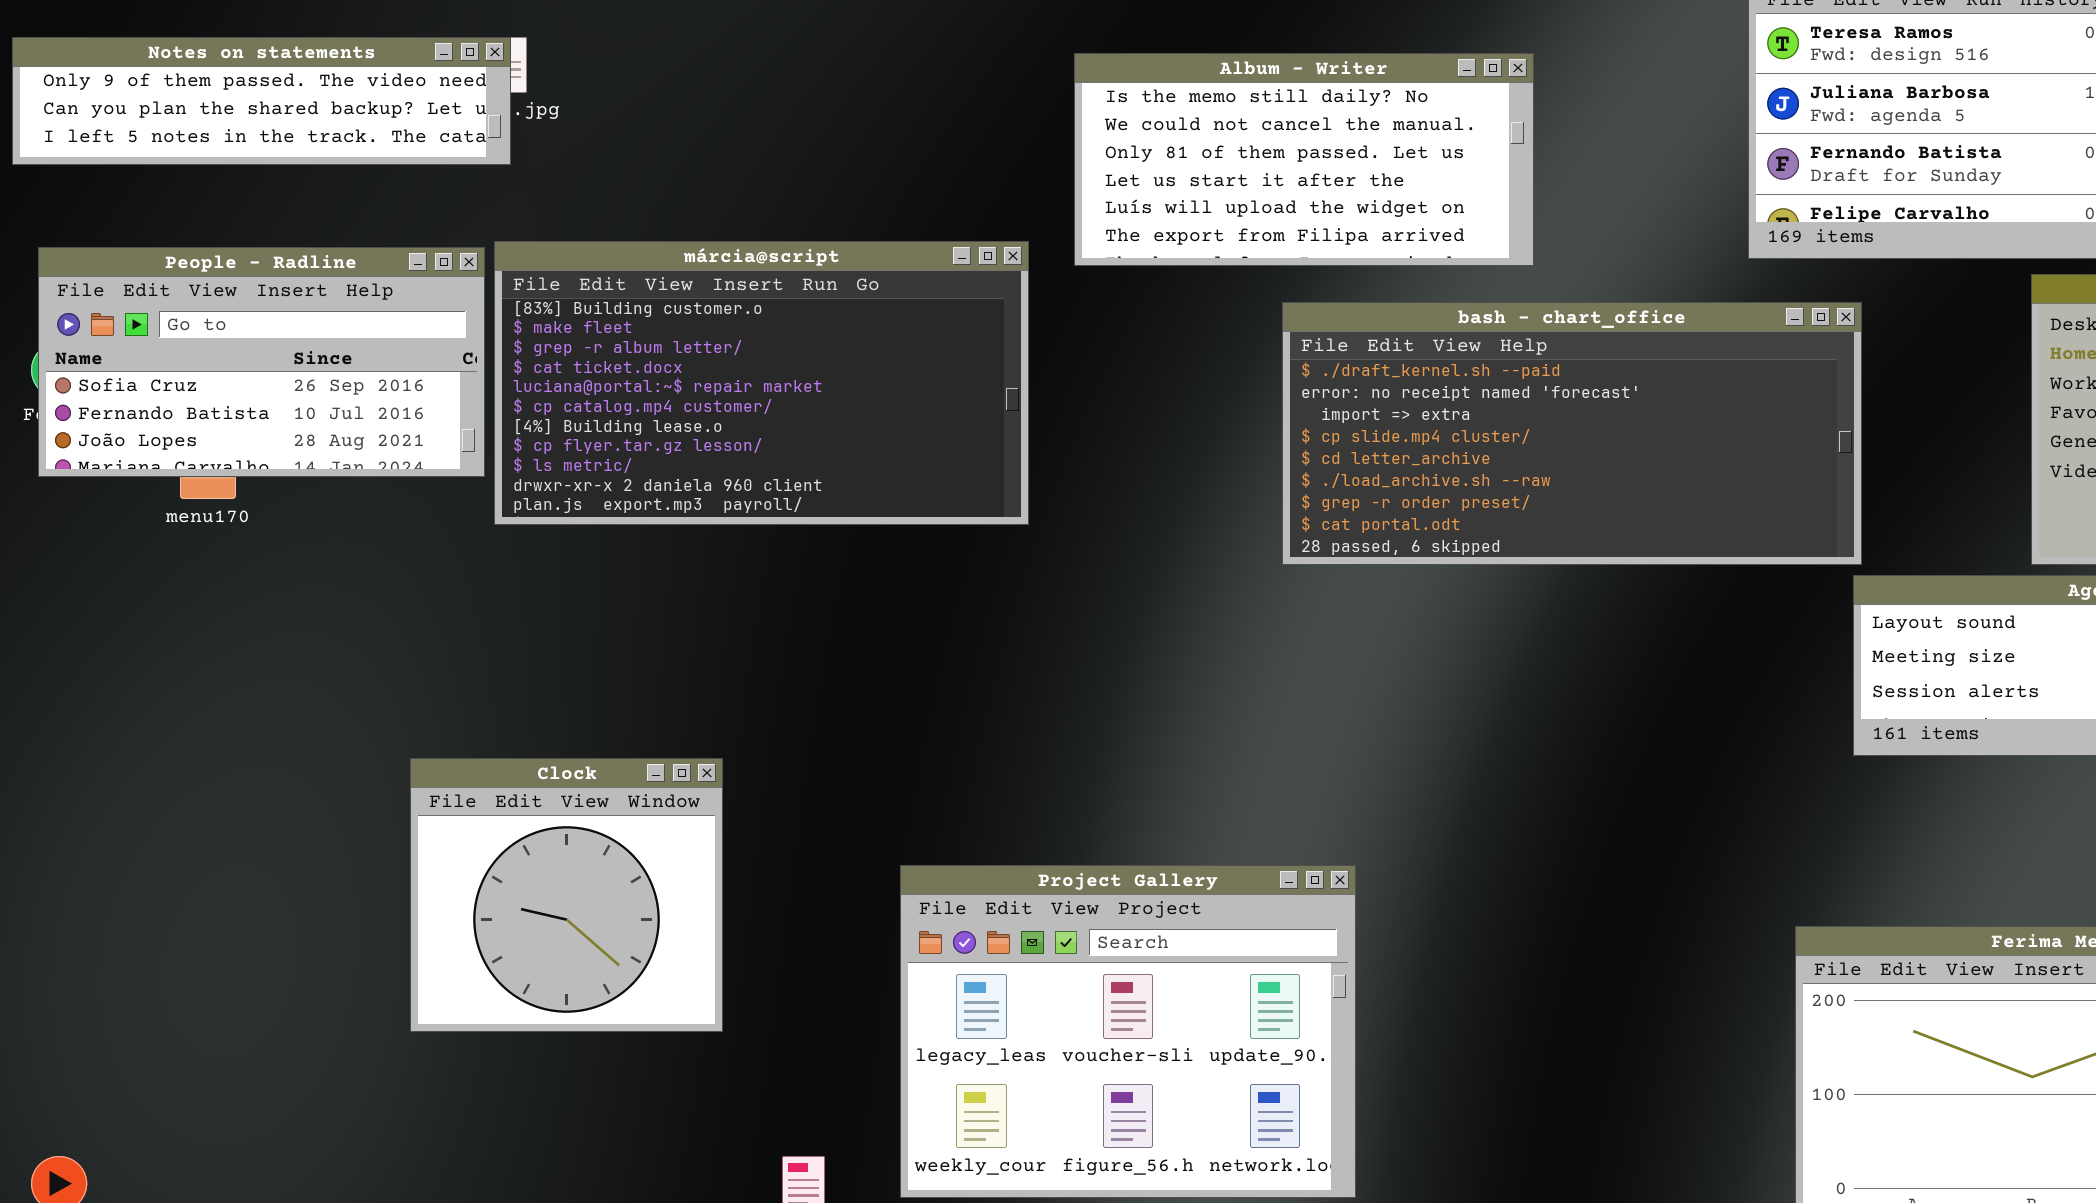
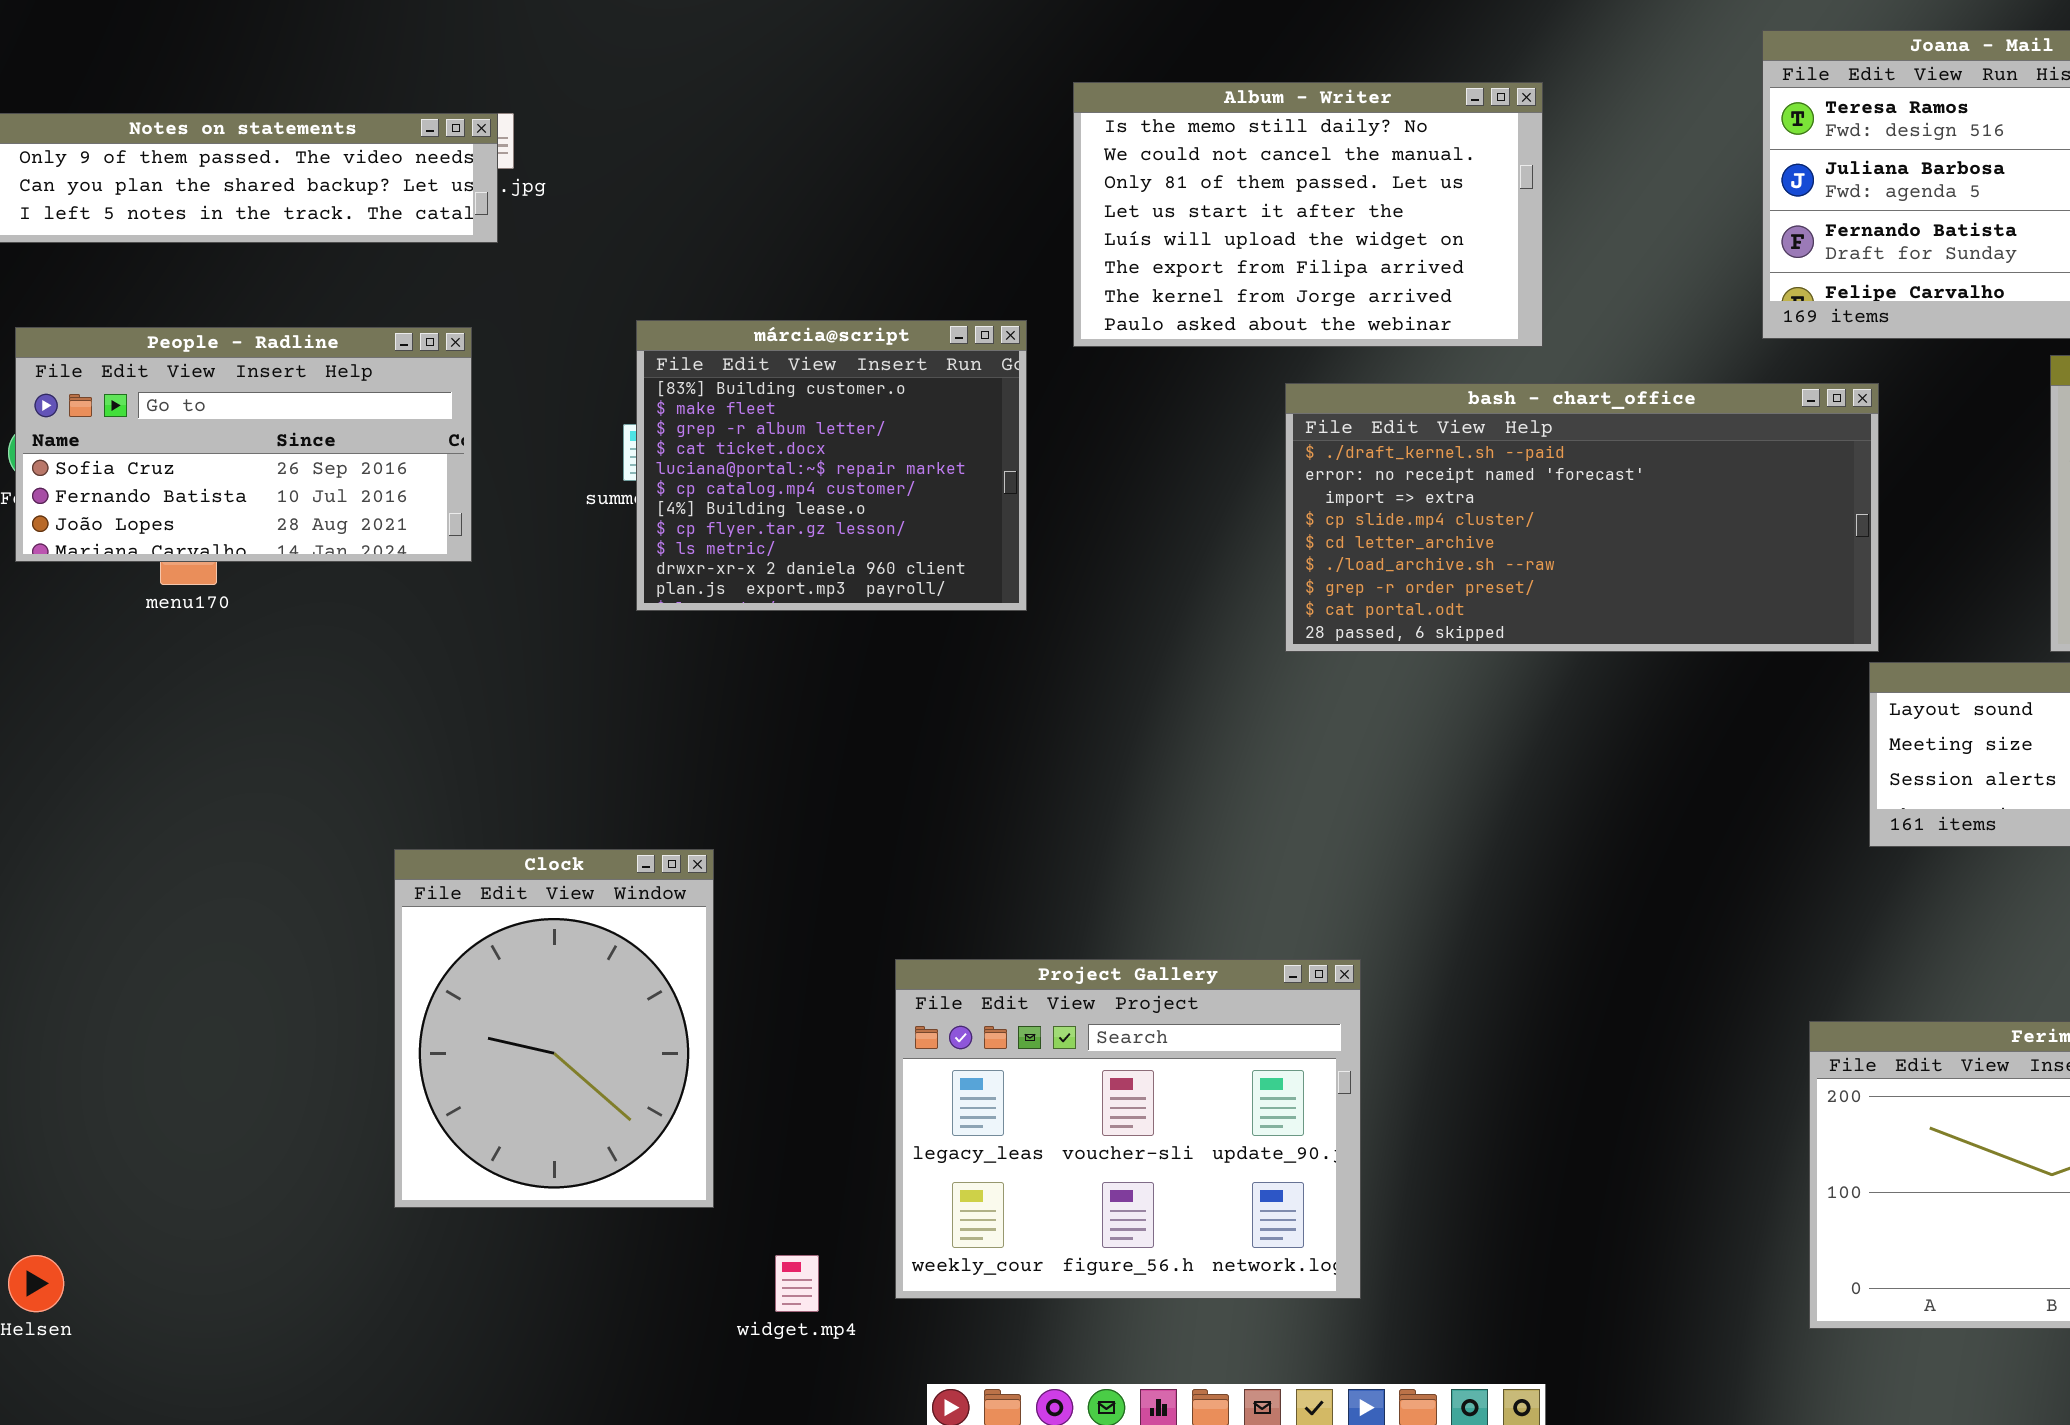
Album - Writer: [1074,53,1534,266] -> [1073,82,1543,347], resized
márcia@script: [494,241,1029,525] -> [636,320,1027,611], resized
Clock: [410,758,723,1032] -> [394,849,714,1208], resized

